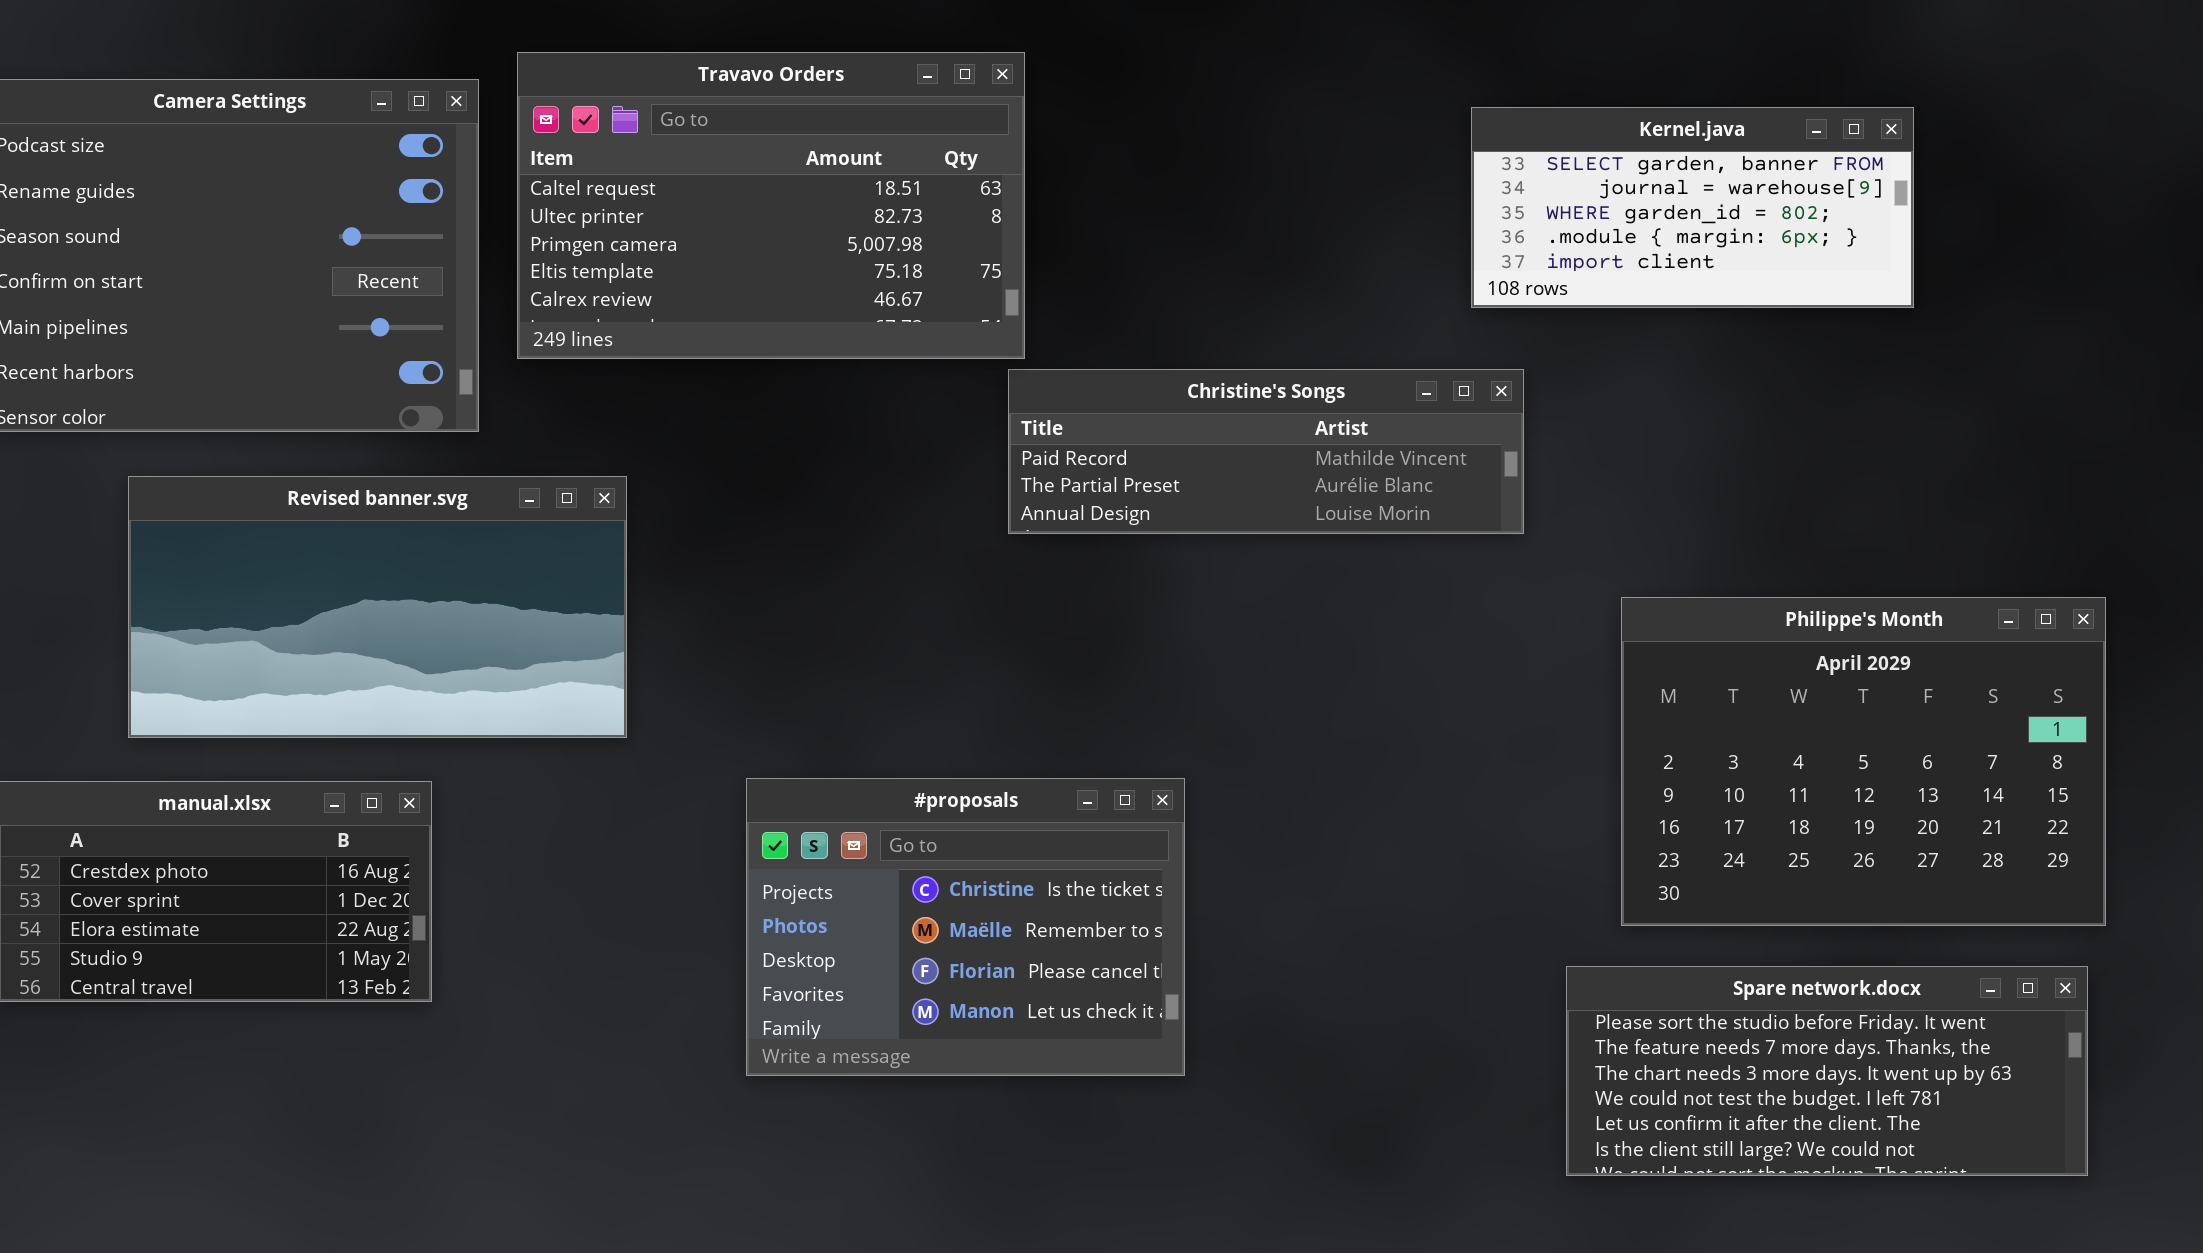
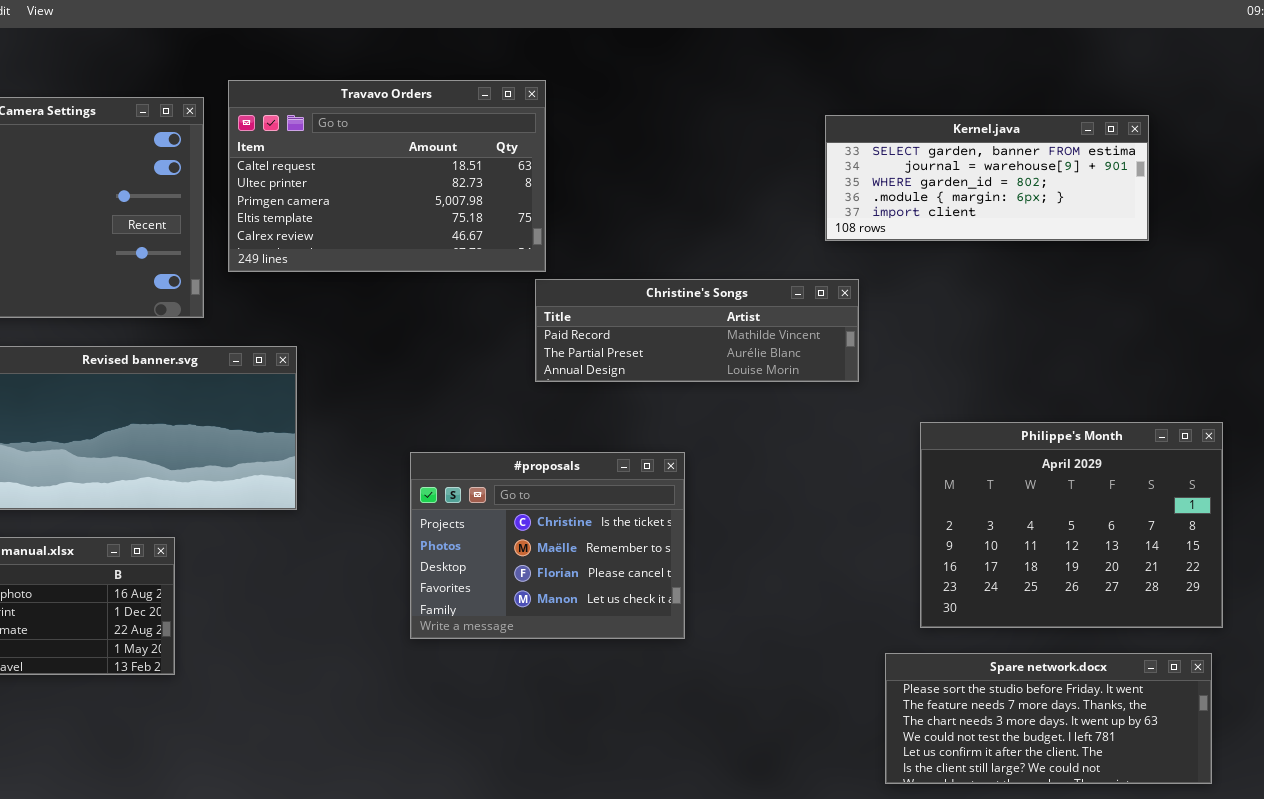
Kernel.java: [1471,107,1914,308] -> [825,115,1149,241], resized
#proposals: [746,778,1185,1076] -> [410,452,685,639], moved

